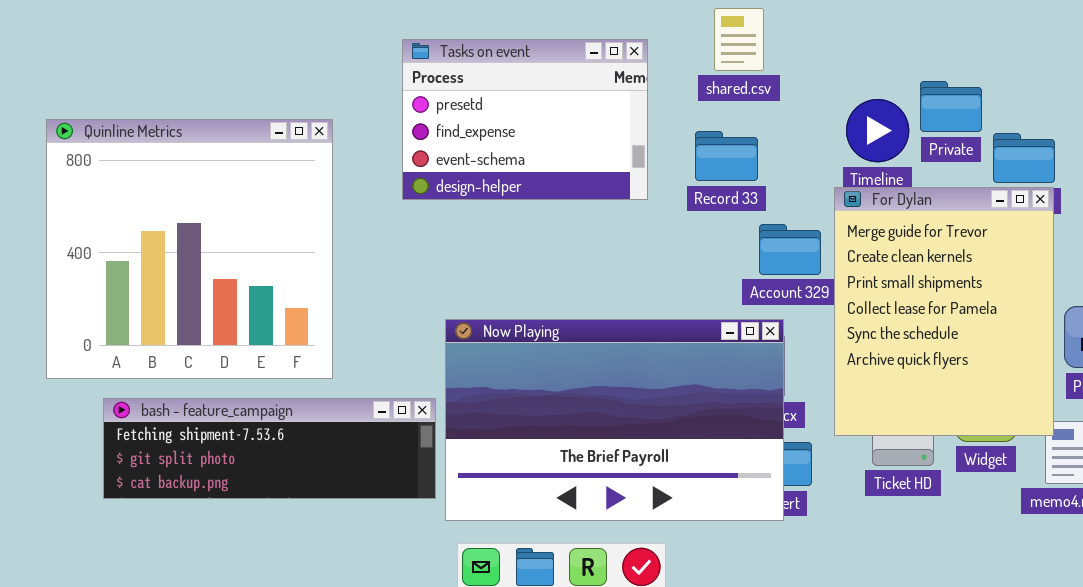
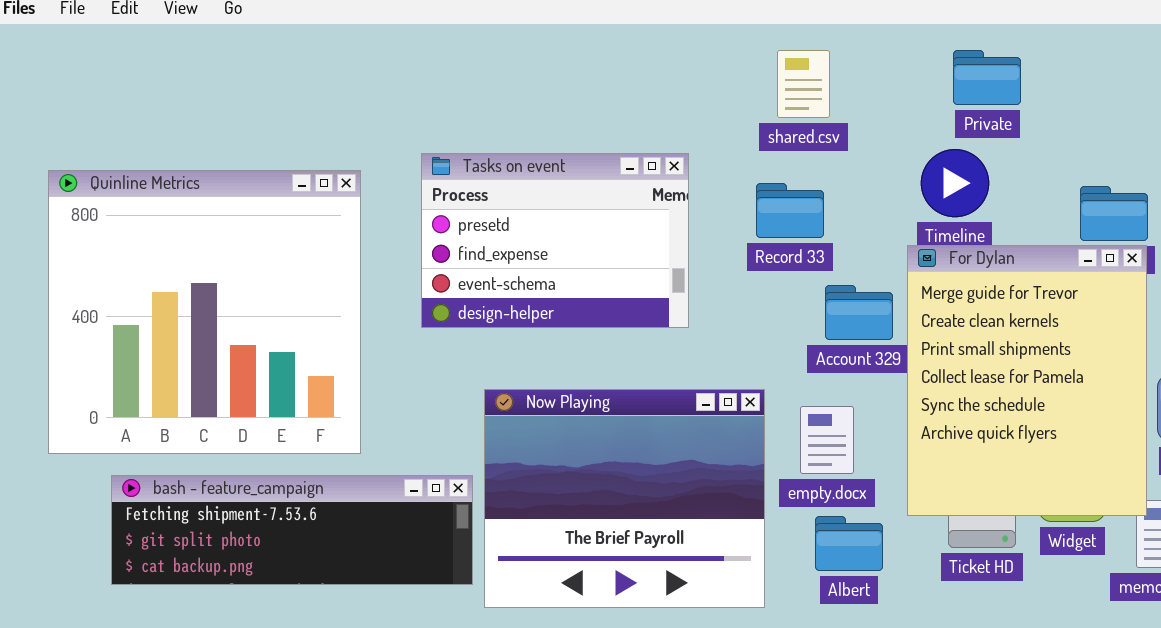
Tasks on event: [402,39,648,200] -> [421,153,689,328], moved
Private: [920,81,982,132] -> [953,50,1021,105], moved
Now Playing: [445,319,784,521] -> [484,389,765,608], resized

